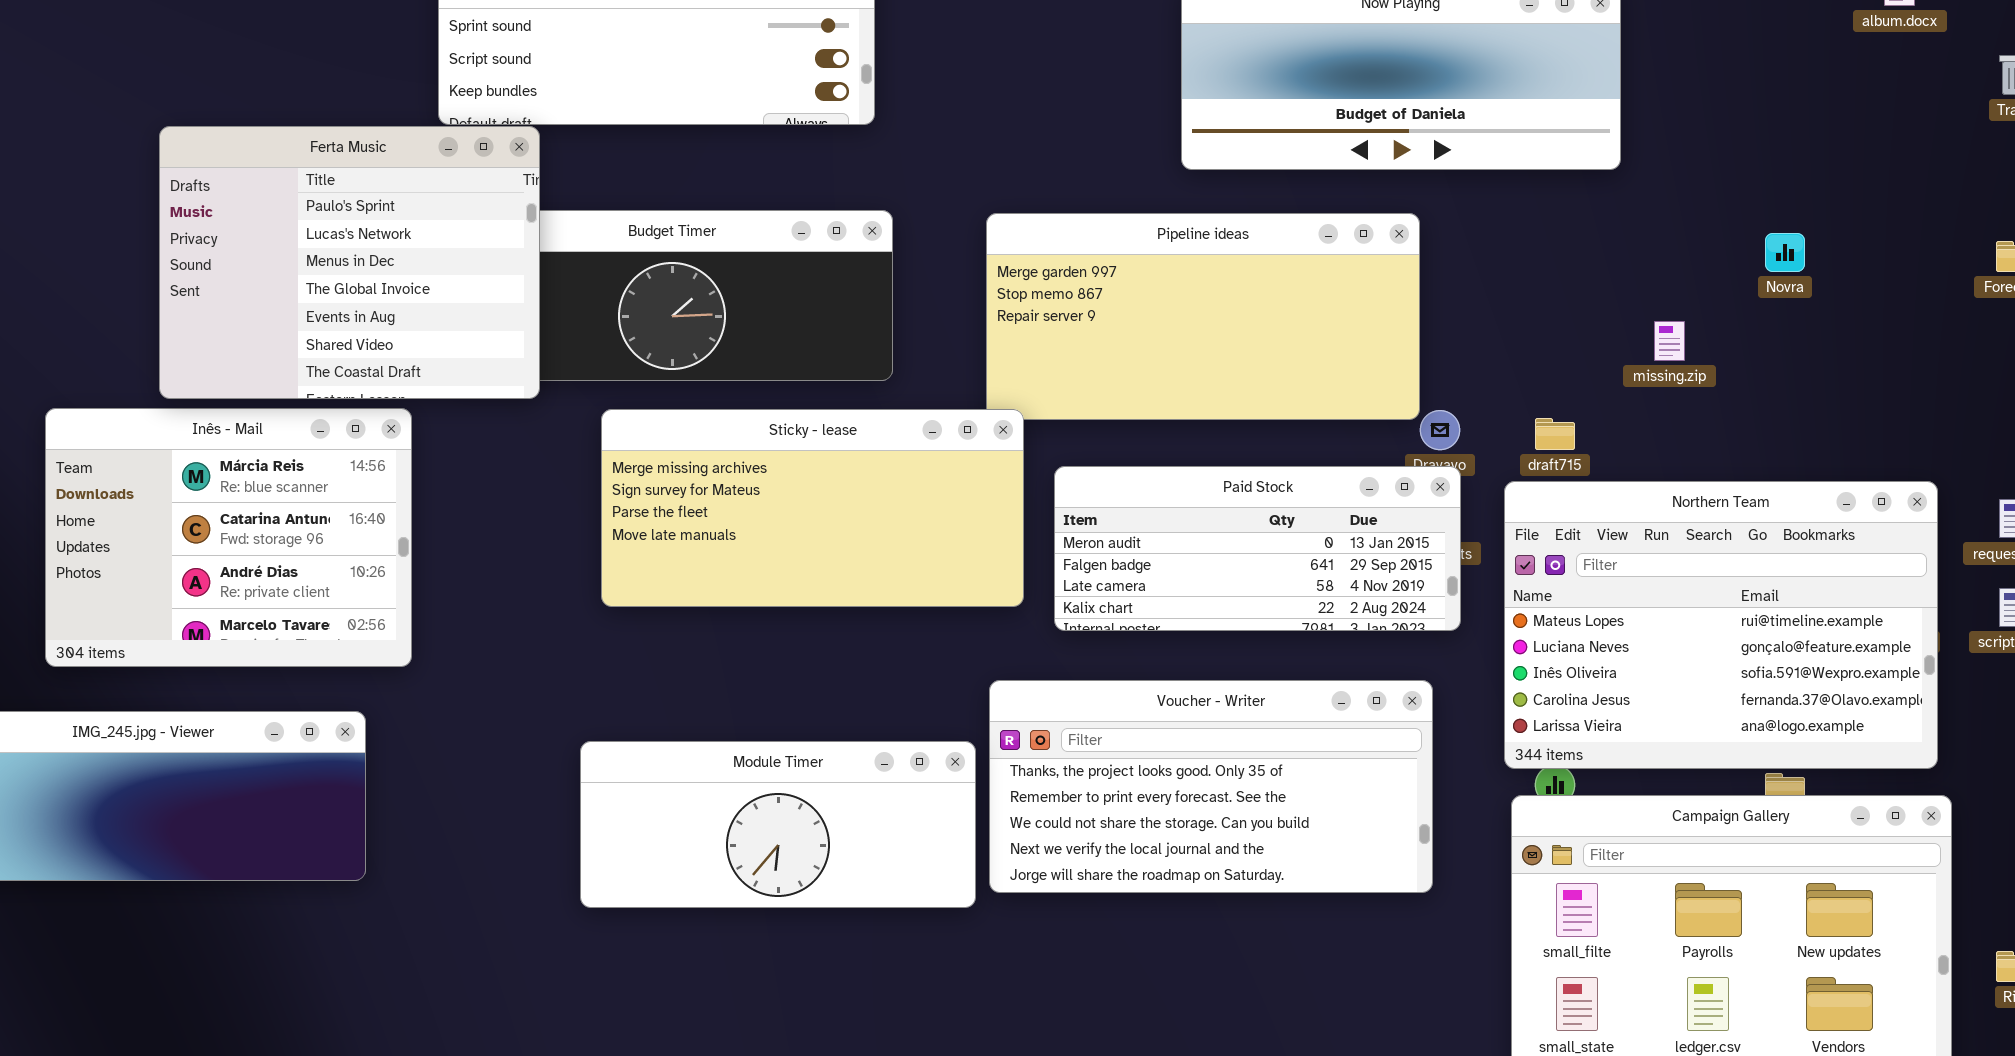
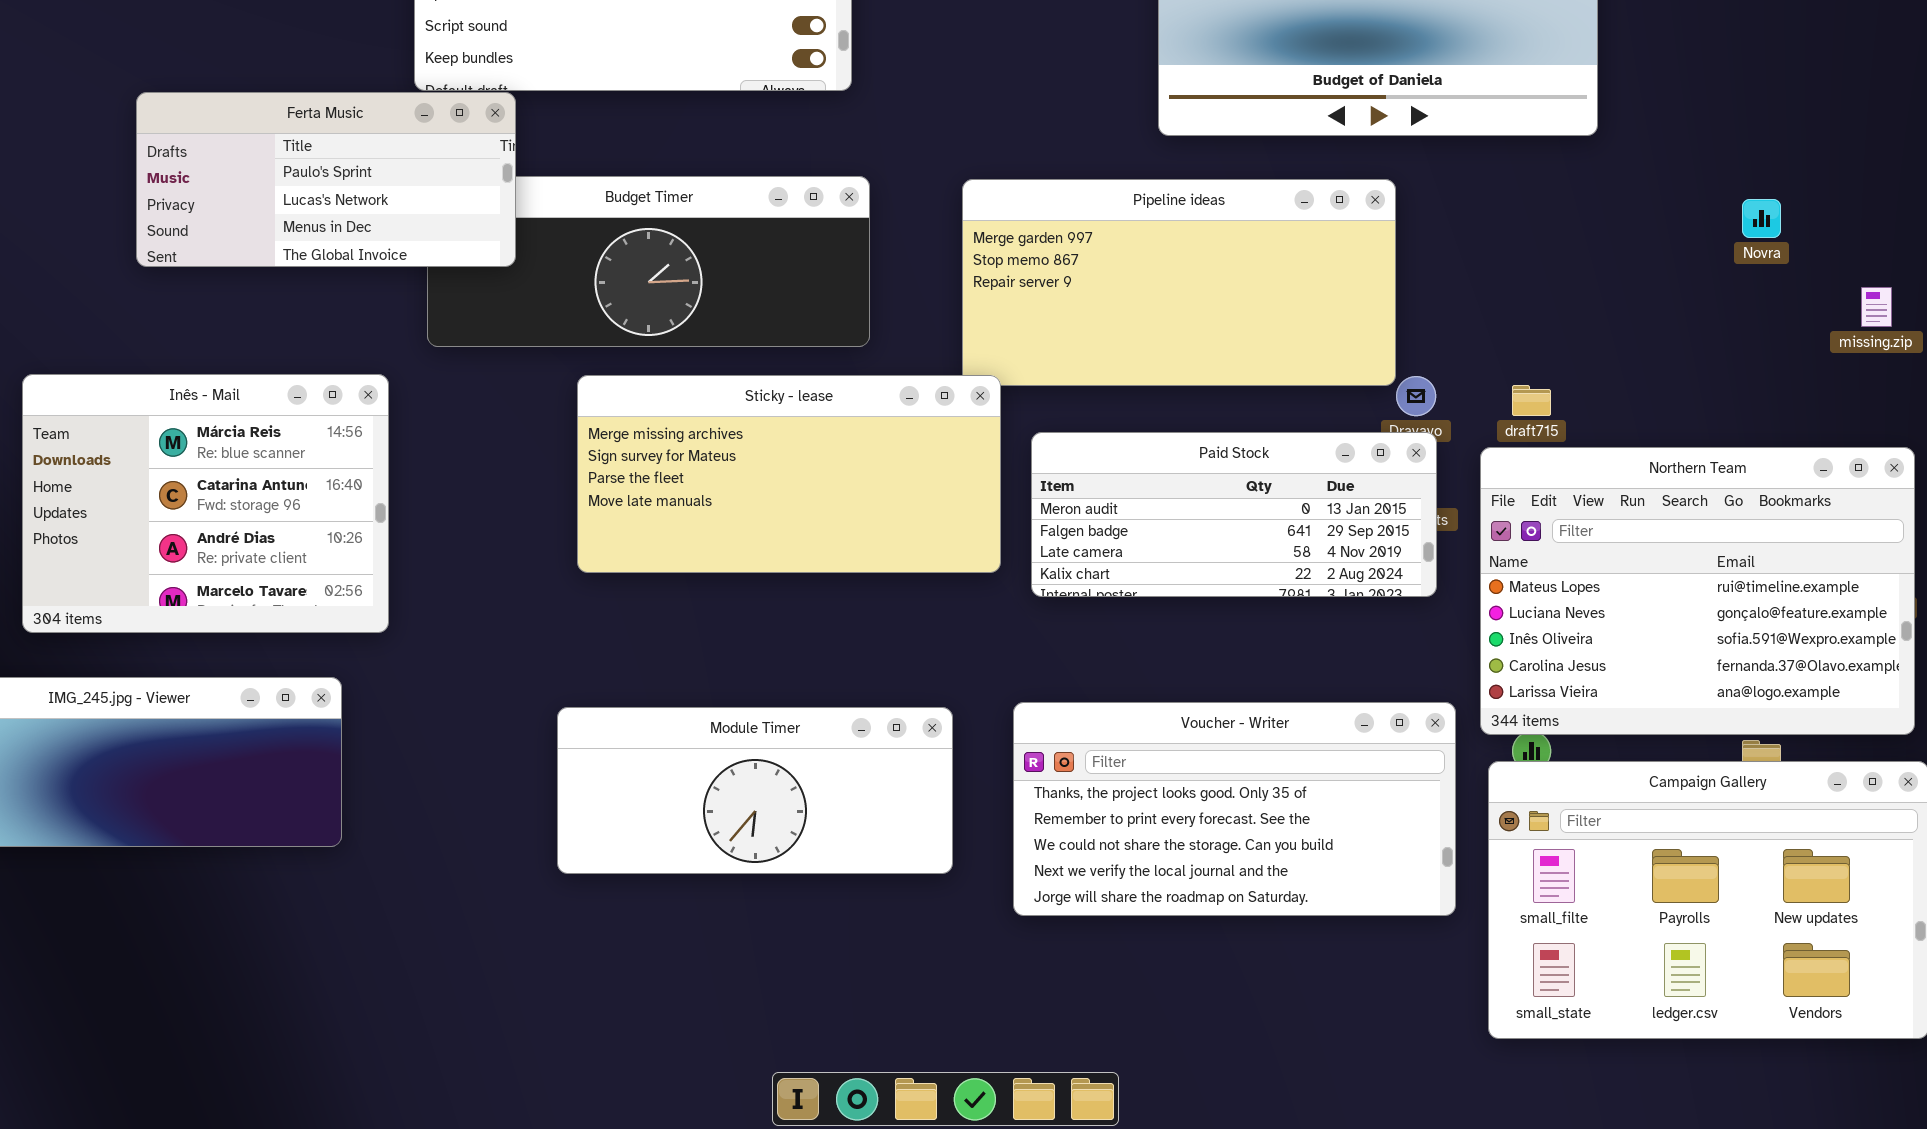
Ferta Music: [159,126,540,399] -> [136,92,516,267], resized
missing.zip: [1654,321,1685,361] -> [1861,287,1892,327], moved
Voucher - Writer: [989,680,1433,893] -> [1013,702,1456,916], moved

